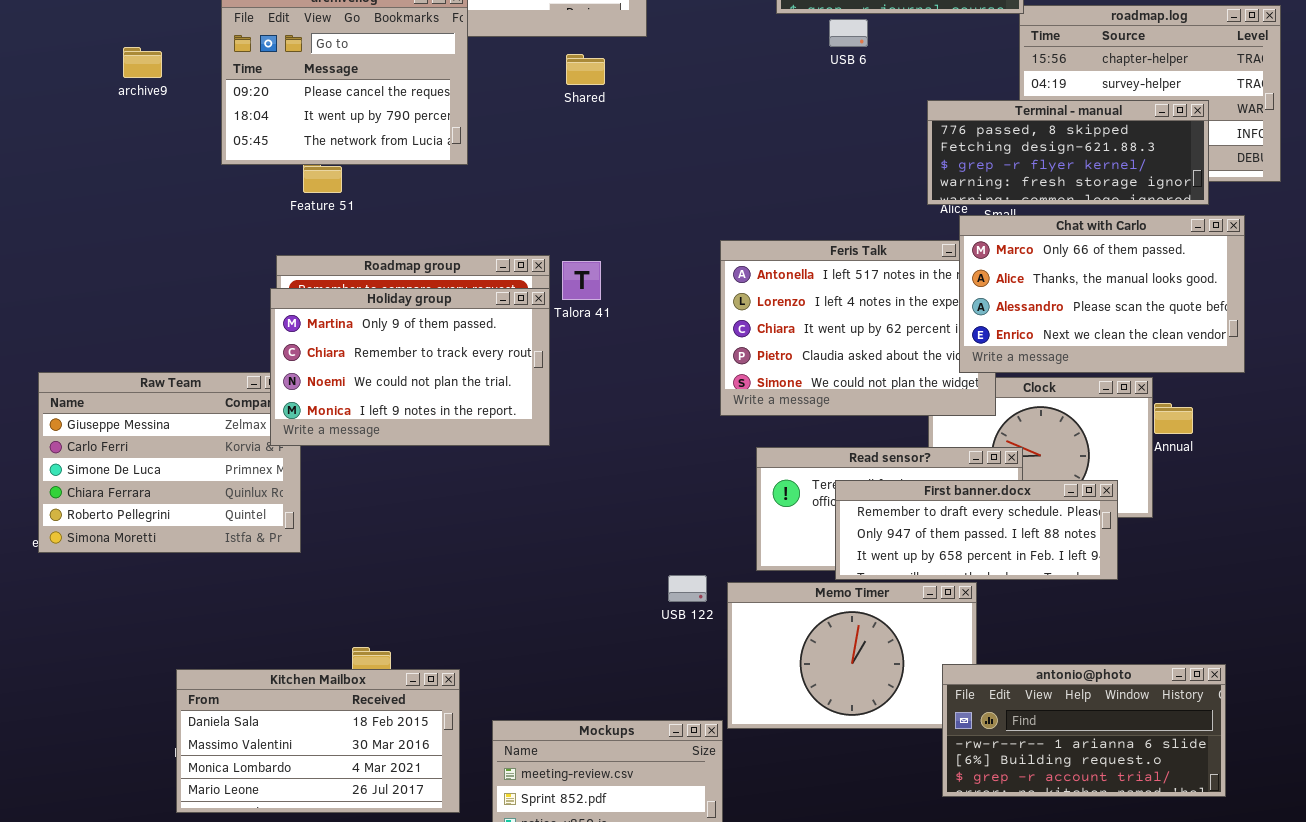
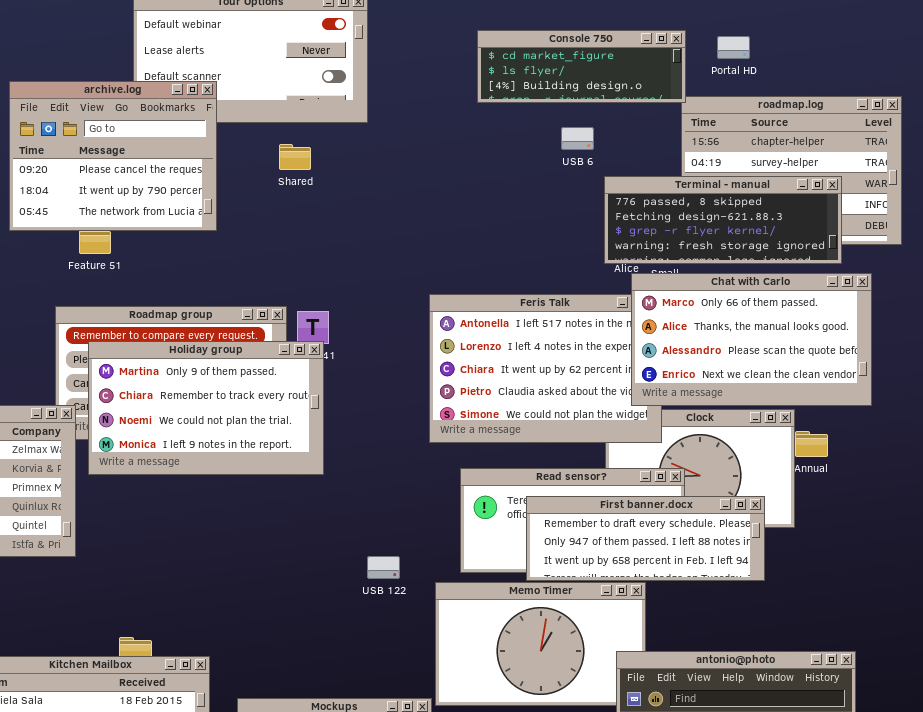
USB 6: [829,19,868,47] -> [561,127,594,150], moved
Shared: [566,54,605,85] -> [279,144,311,170], moved
Holiday group: [270,288,550,446] -> [88,341,324,475], moved
USB 122: [668,575,707,602] -> [367,556,400,579], moved

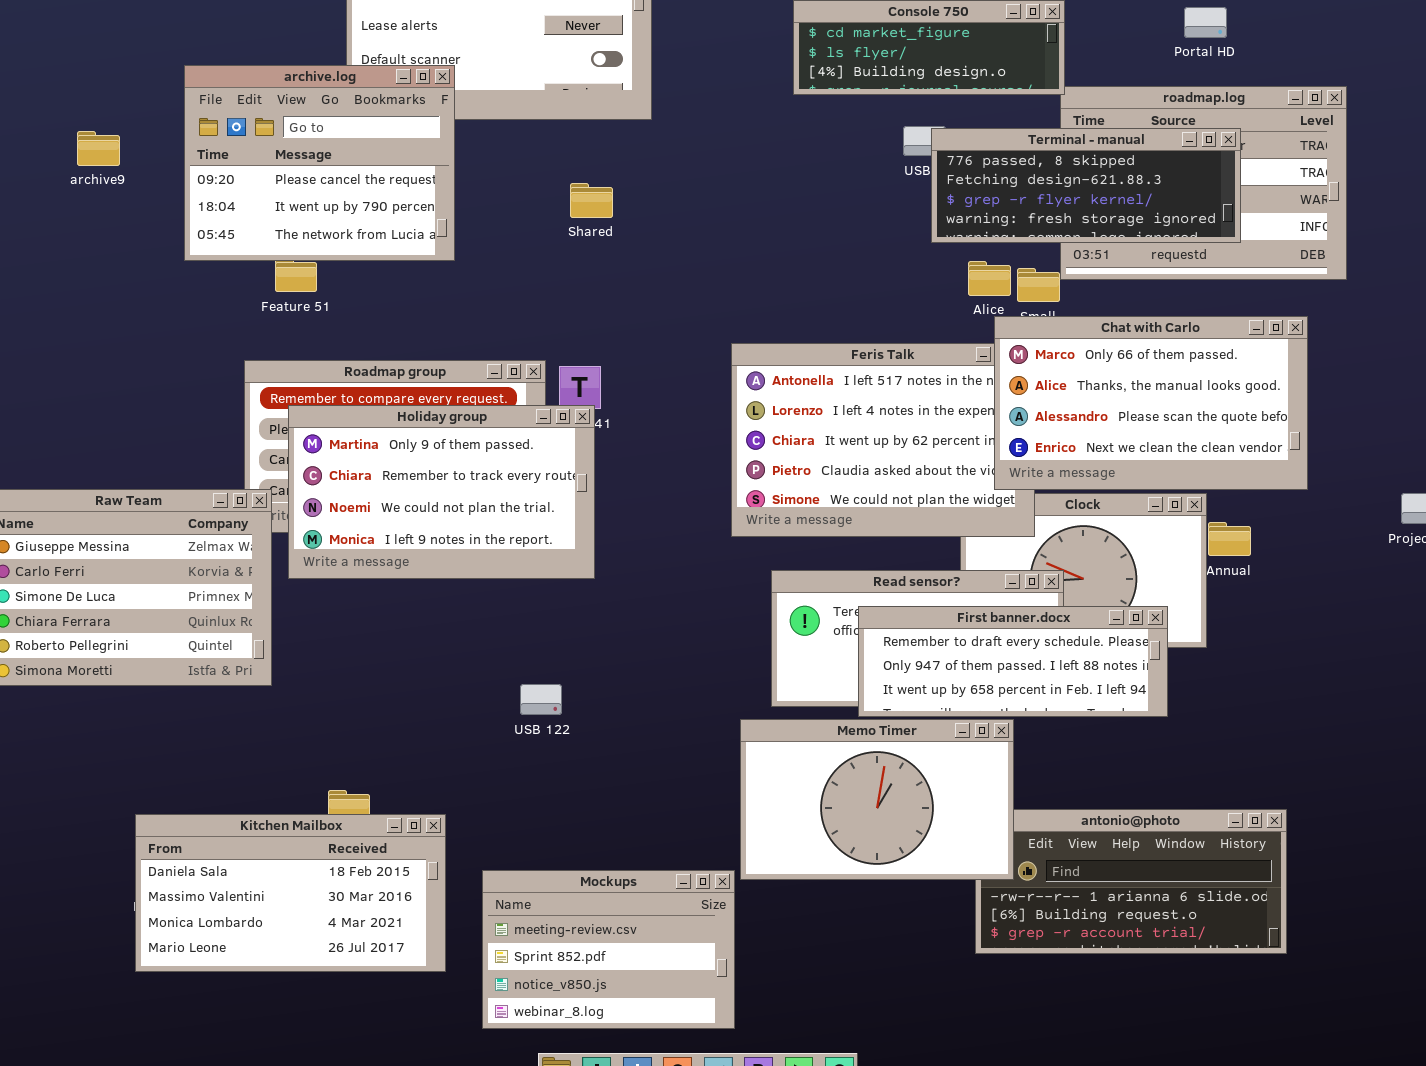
Portal HD: [717,36,750,59] -> [1184,7,1227,38], moved
Shared: [279,144,311,170] -> [570,183,613,218], moved
Terminal - manual: [604,176,842,264] -> [931,128,1241,243], moved
USB 122: [367,556,400,579] -> [520,684,562,715], moved
Memo Timer: [435,582,646,706] -> [740,719,1014,880], raised

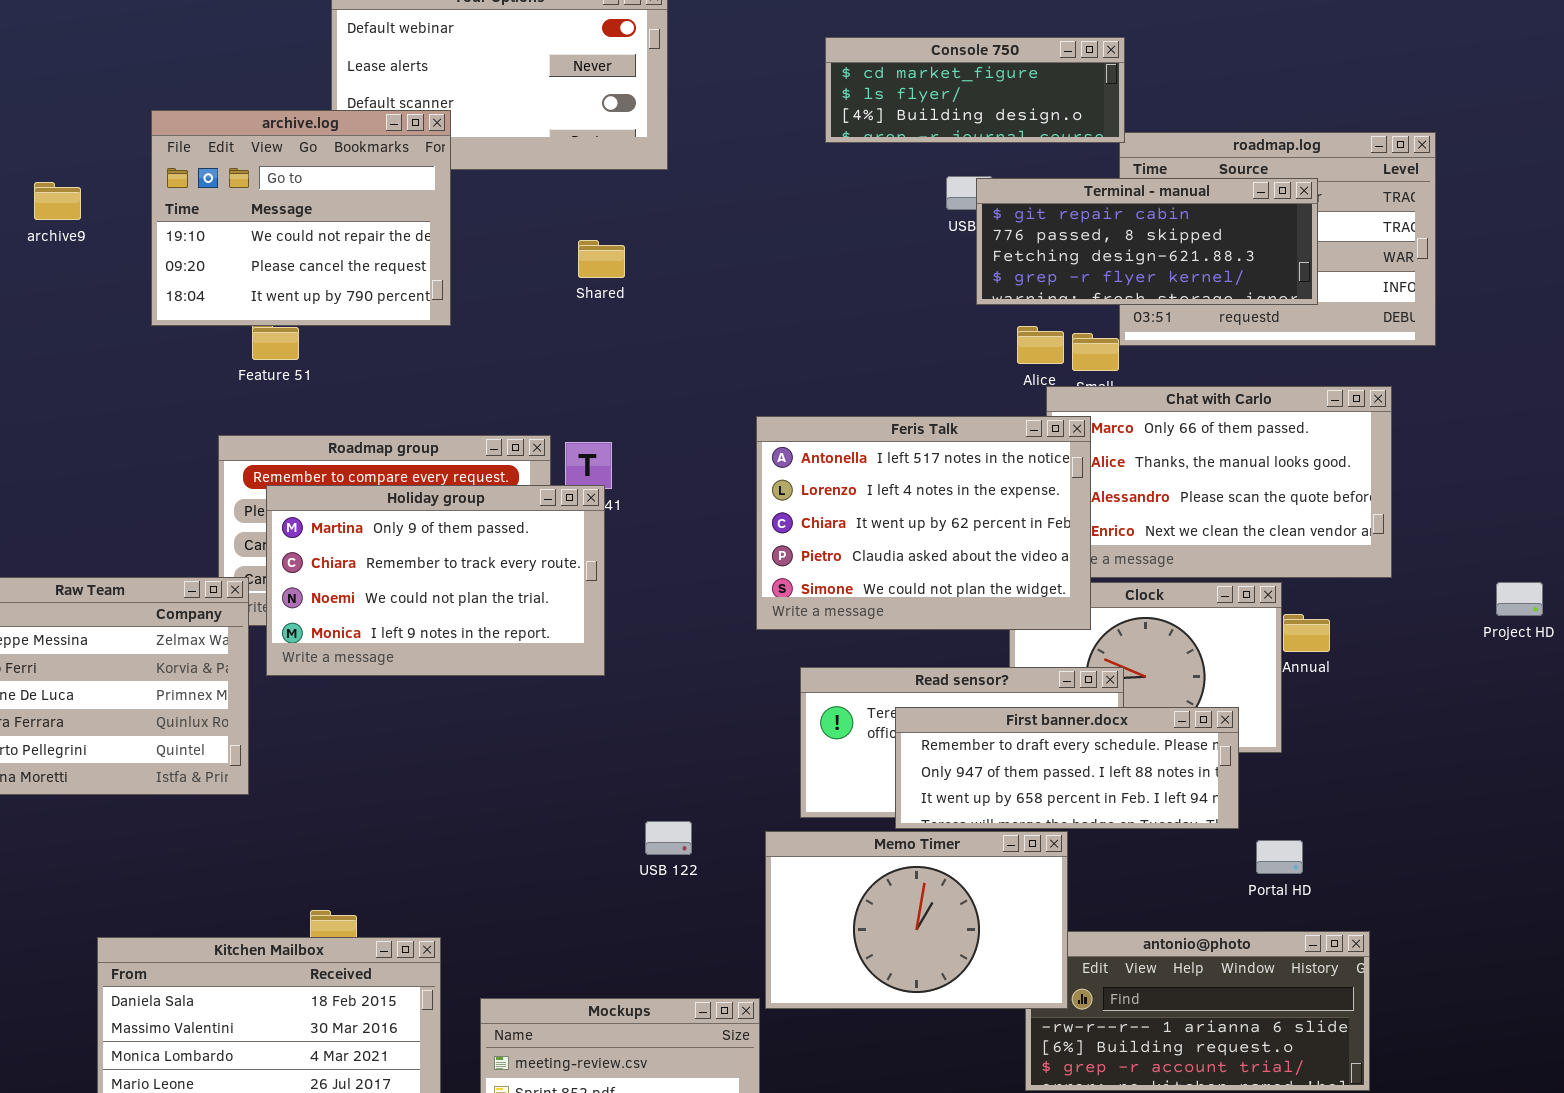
Portal HD: [1184,7,1227,38] -> [1256,840,1303,874], moved
archive.log: [184,65,455,261] -> [151,110,451,326], scrolled up 1 row
Terminal - manual: [931,128,1241,243] -> [976,178,1318,305], scrolled up 1 row
Feris Talk: [731,343,1035,537] -> [756,416,1091,630], raised
USB 122: [520,684,562,715] -> [645,821,692,855], moved

